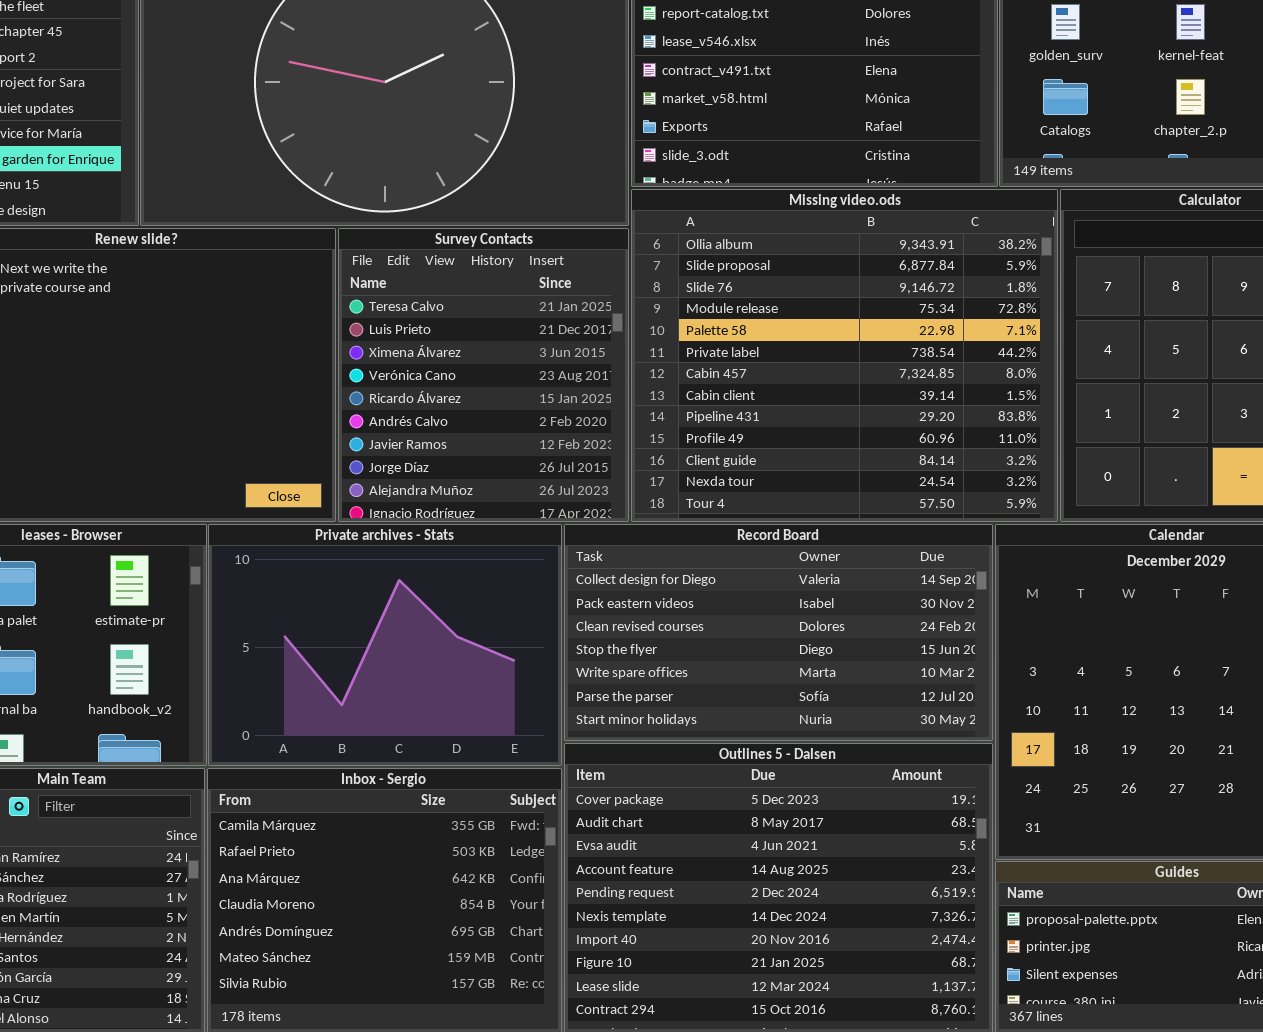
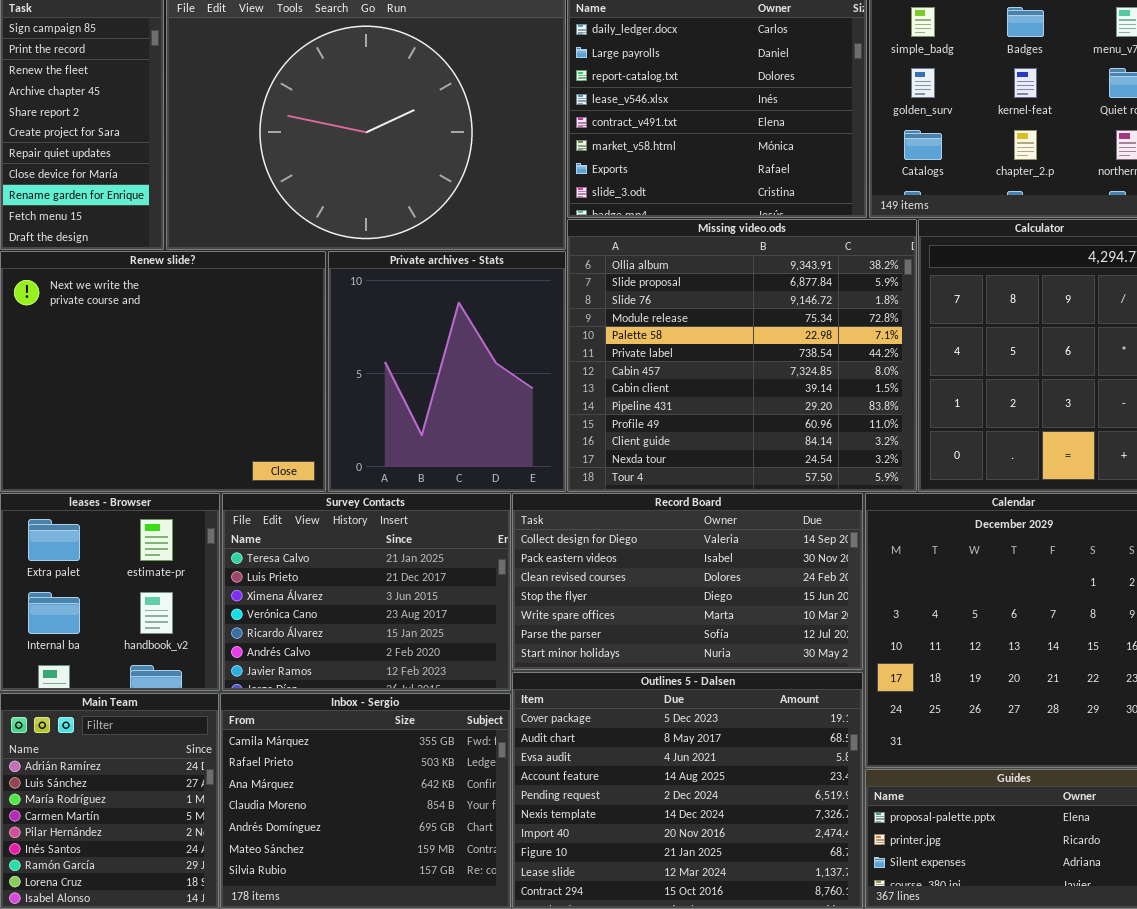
Survey Contacts: [338,228,629,522] -> [222,493,511,691], moved, resized
Private archives - Stats: [208,524,562,766] -> [328,251,566,492], moved, resized

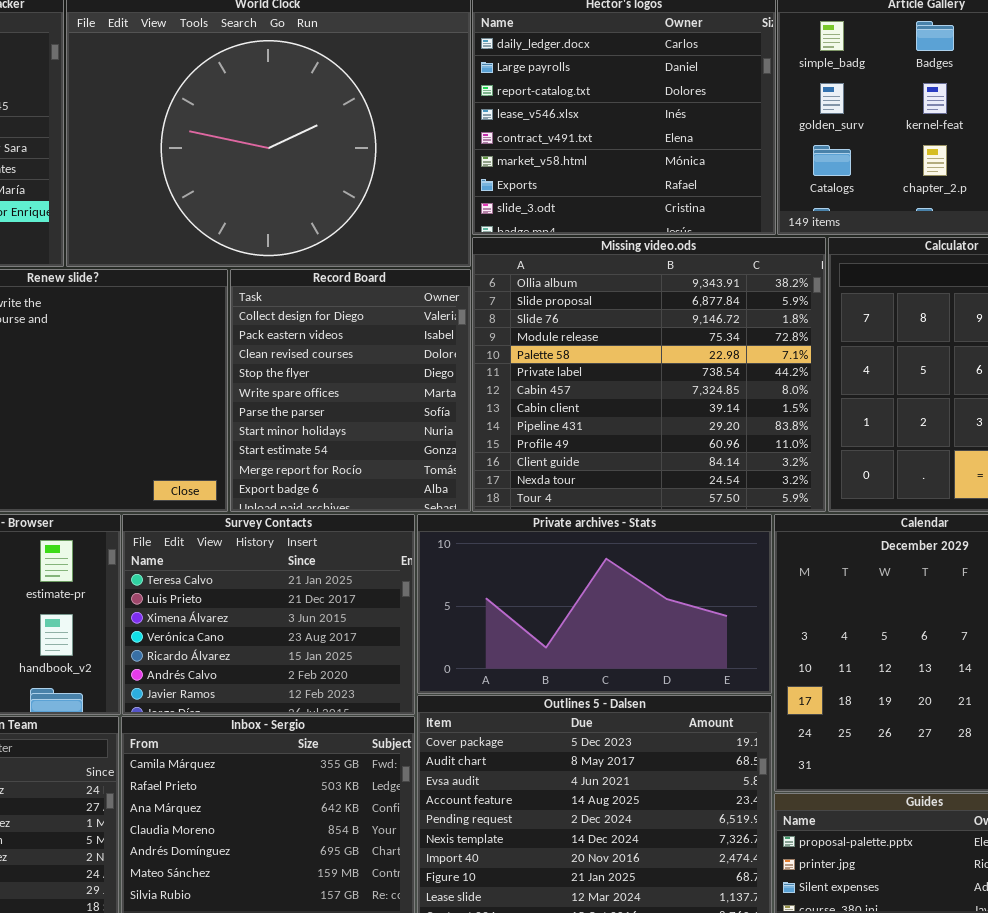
Private archives - Stats: [328,251,566,492] -> [417,514,772,694], moved, resized
Record Board: [512,493,863,670] -> [230,269,471,512], moved, resized

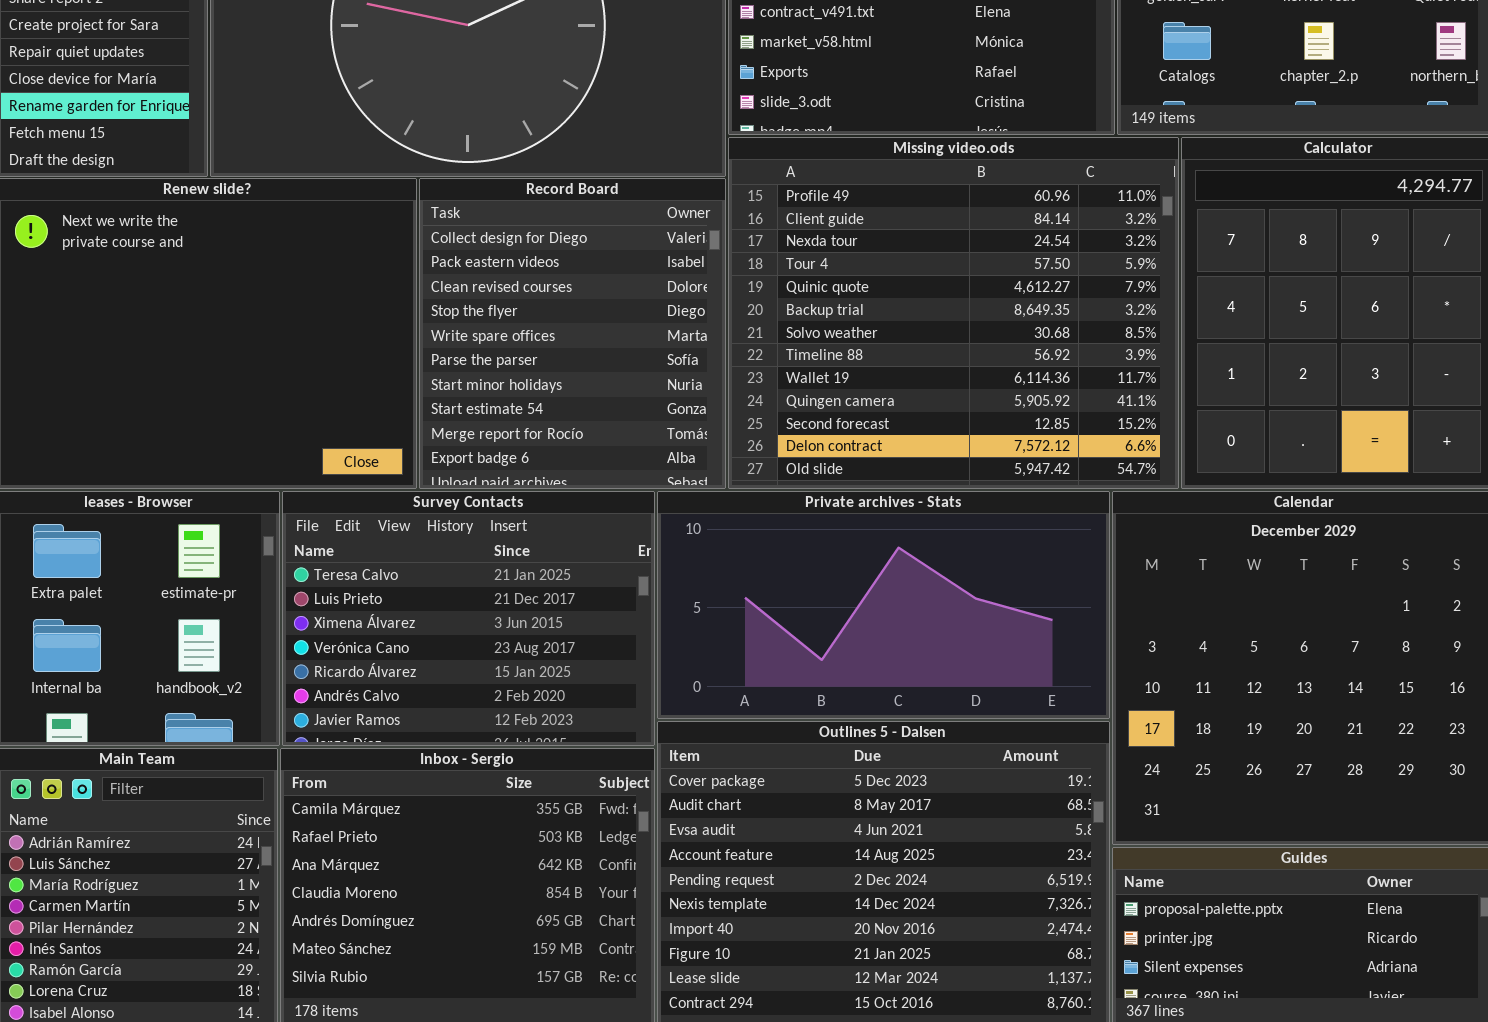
Missing video.ods: [472,237,826,512] -> [728,137,1179,489], scrolled down 9 rows

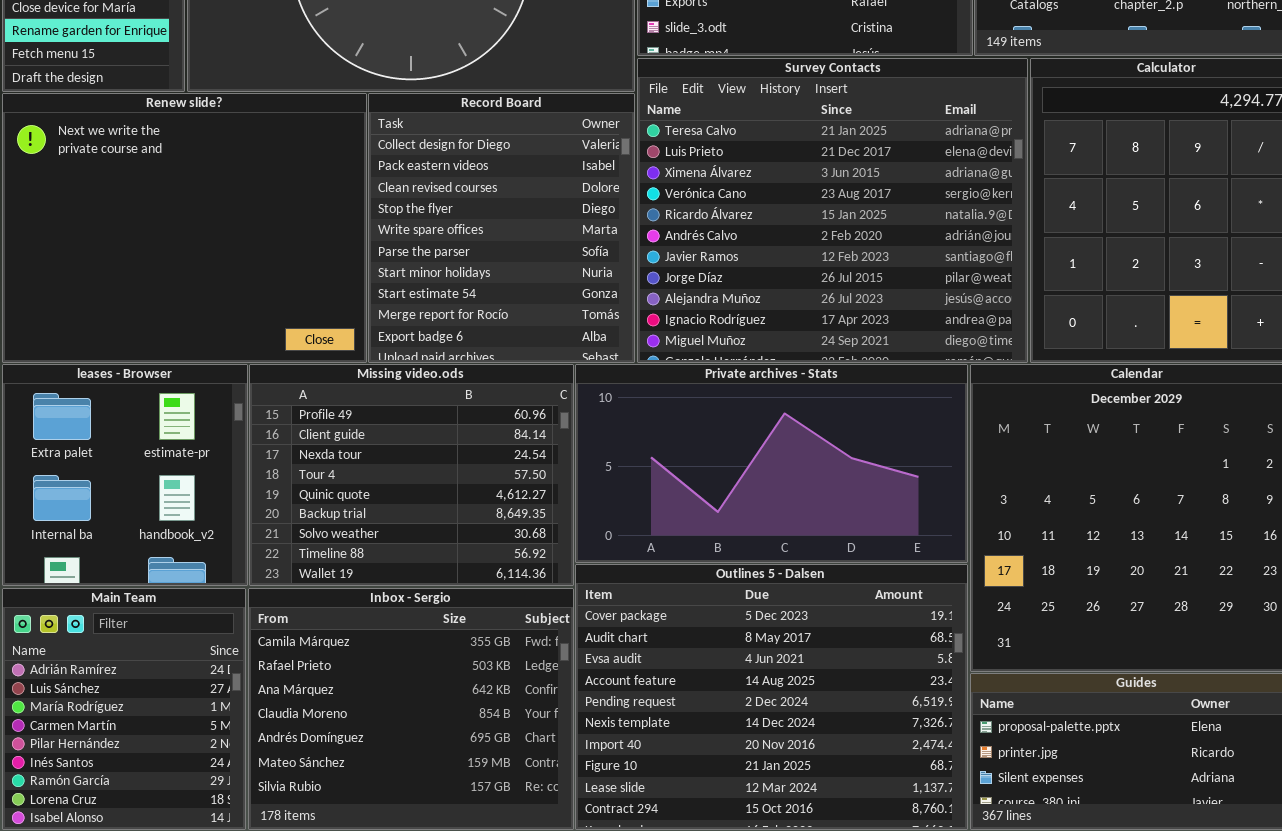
Missing video.ods: [728,137,1179,489] -> [249,364,574,586], moved, resized
Survey Contacts: [282,491,655,746] -> [637,58,1028,363], moved, resized

